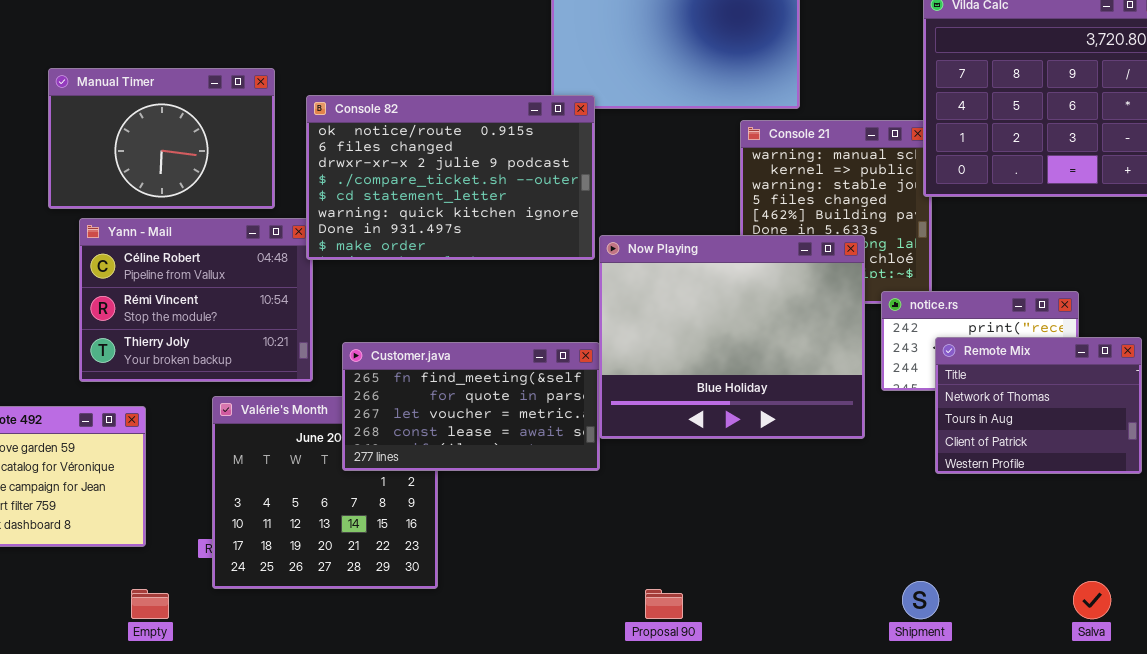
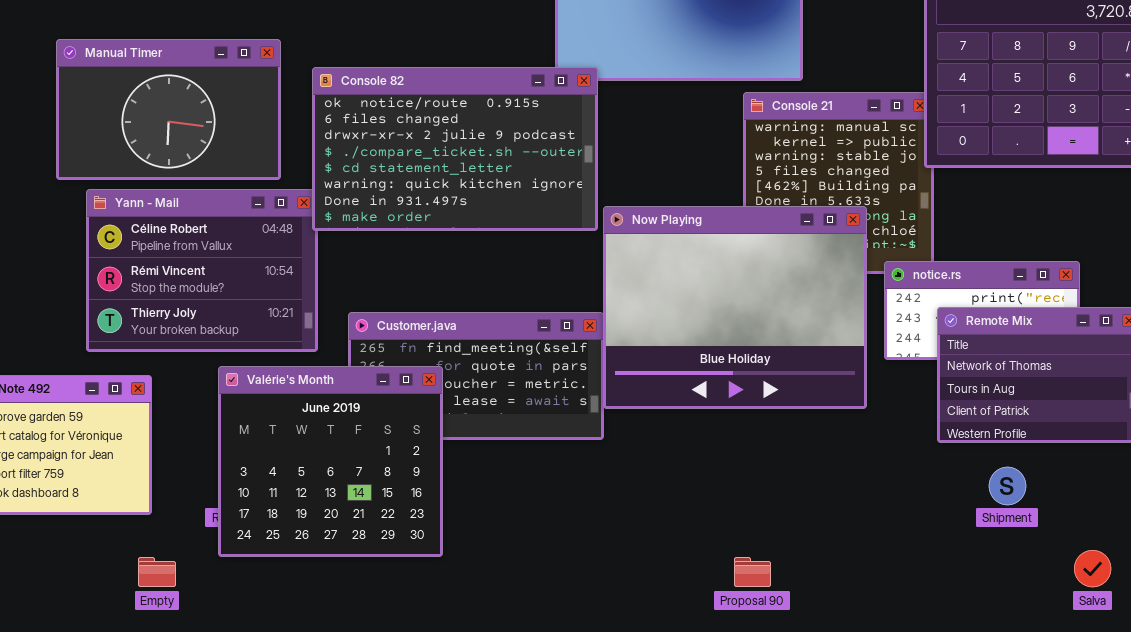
Valérie's Month: [212,396,438,589] -> [218,366,443,557], raised
Shipment: [902,581,939,619] -> [989,467,1026,505], moved
Proposal 90: [645,589,683,619] -> [734,557,771,587], moved

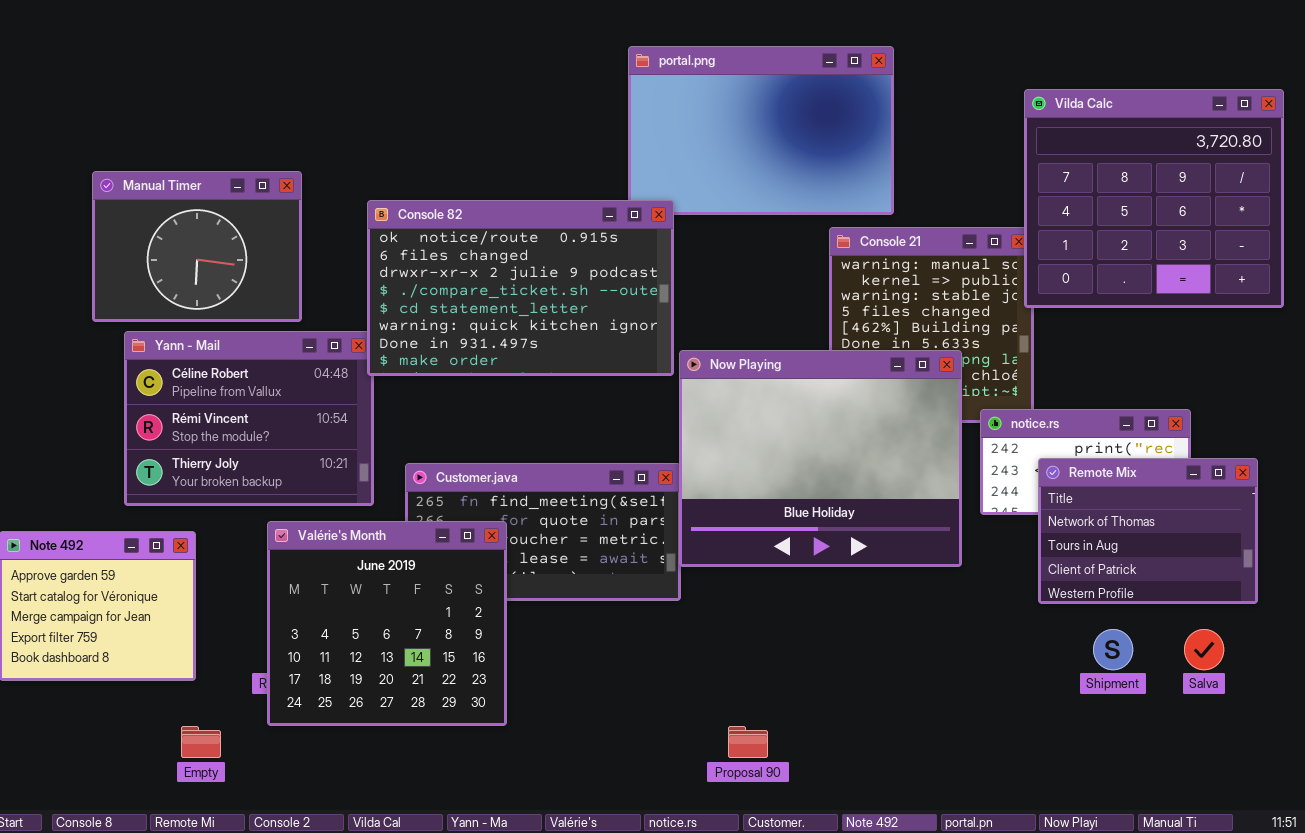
Manual Timer: [56,39,281,180] -> [92,171,302,322], resized
Salva: [1074,550,1111,587] -> [1184,629,1224,670], moved
Proposal 90: [734,557,771,587] -> [728,726,768,758], moved

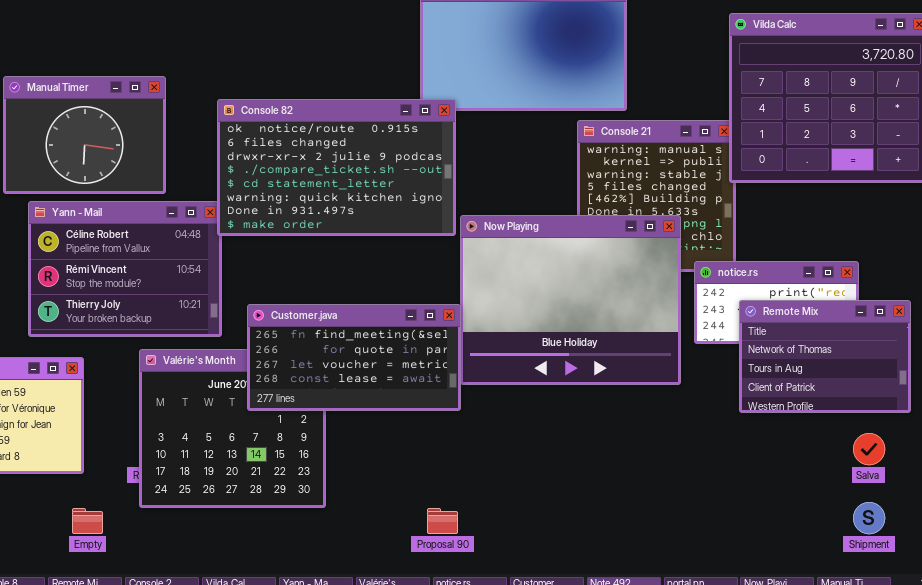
Customer.java: [405,463,681,601] -> [247,304,461,411], raised
Shipment: [1093,629,1133,670] -> [853,502,885,534], moved
Proposal 90: [728,726,768,758] -> [427,508,458,534], moved

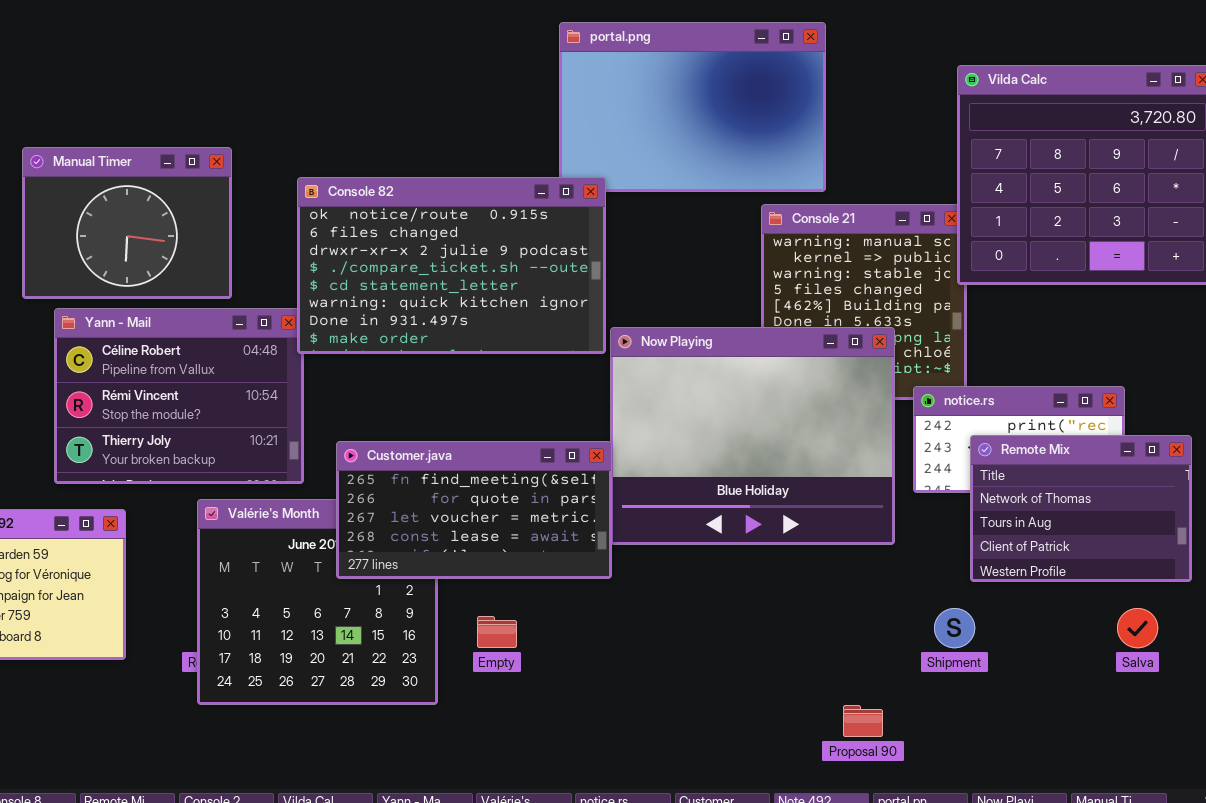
Shipment: [853,502,885,534] -> [934,608,975,648], moved
Empty: [72,508,103,534] -> [477,616,517,648], moved
Proposal 90: [427,508,458,534] -> [843,705,883,737], moved

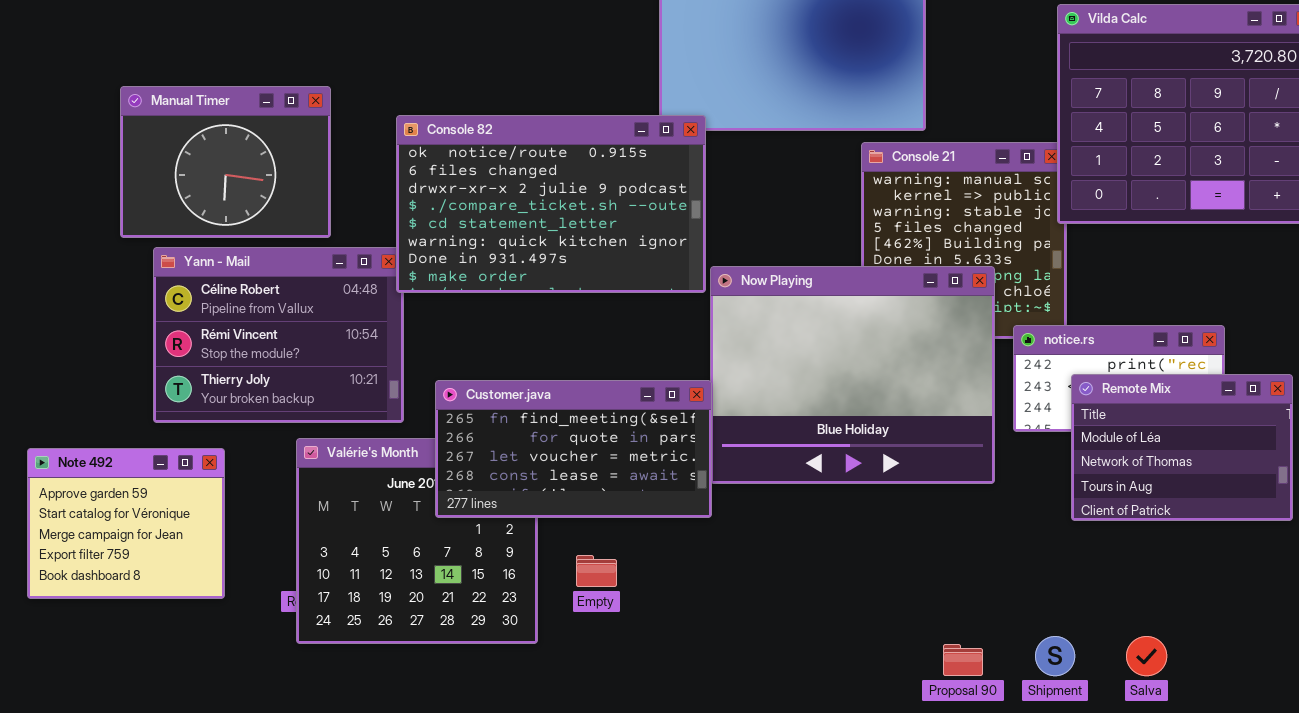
Remote Mix: [970,435,1192,582] -> [1071,374,1293,521], scrolled up 1 row
Shipment: [934,608,975,648] -> [1035,636,1075,676], moved
Salva: [1117,608,1158,648] -> [1126,636,1167,676], moved

